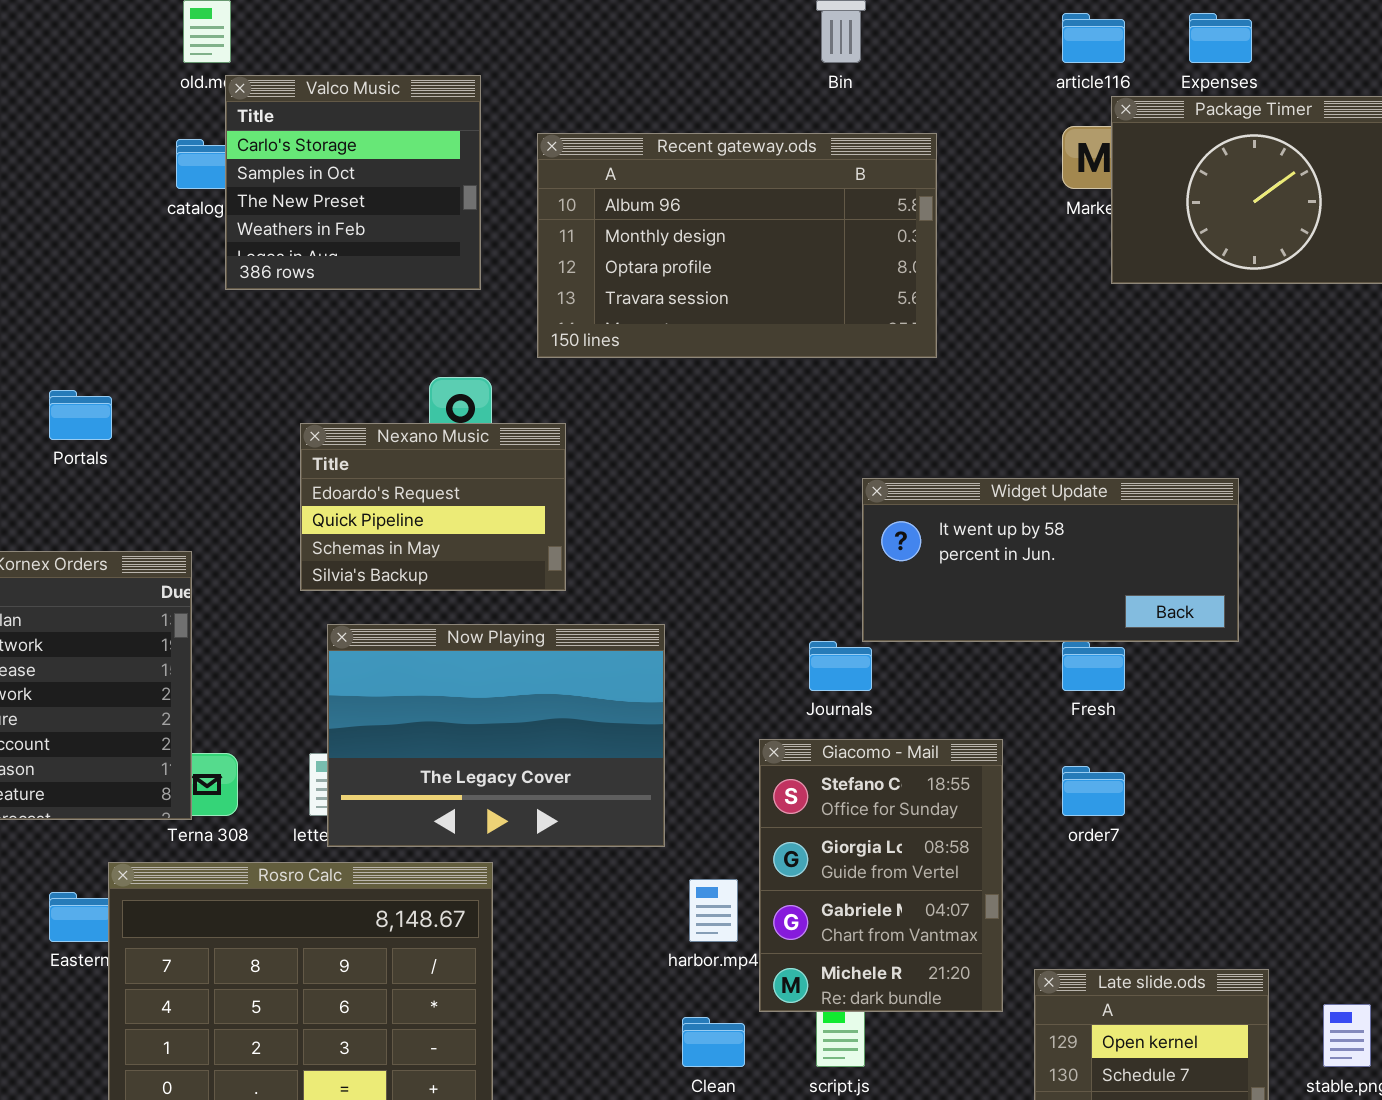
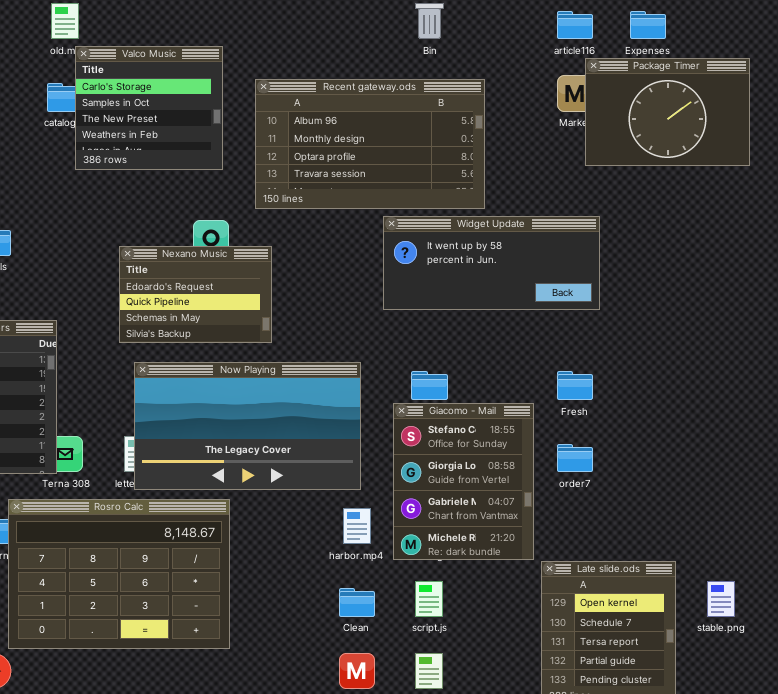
Widget Update: [862,478,1239,642] -> [383,216,600,310], moved
Now Playing: [327,624,665,847] -> [134,362,361,490], resized
Giacomo - Mail: [759,739,1003,1012] -> [393,403,534,560], moved

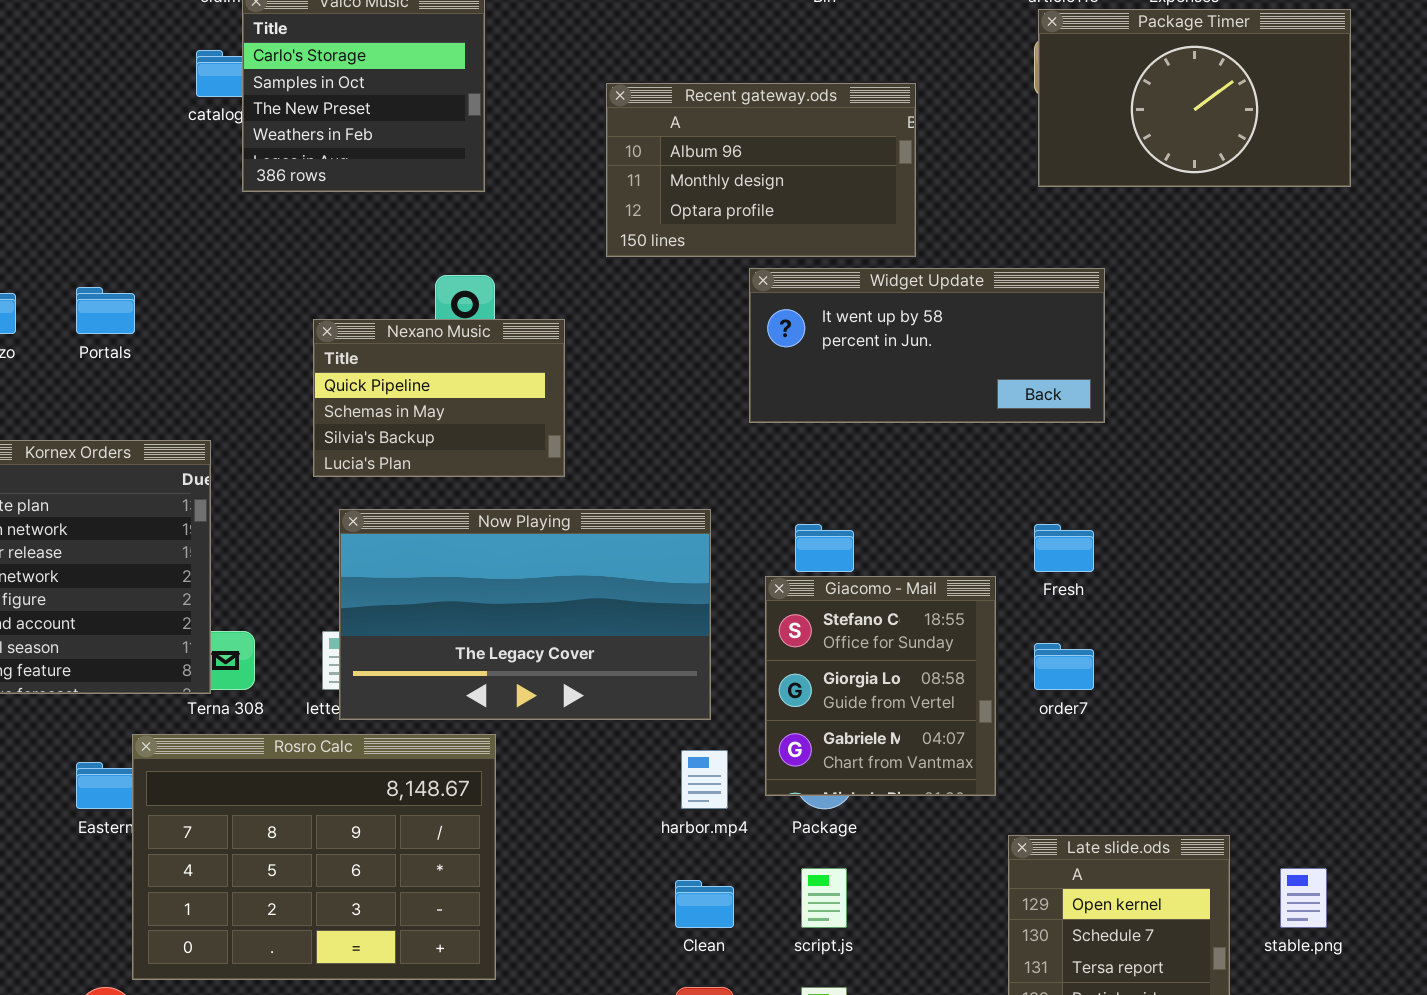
Package Timer: [585,58,750,166] -> [1038,9,1351,187], resized
Recent gateway.ods: [255,79,485,209] -> [606,83,916,257], resized
Nexano Music: [119,246,272,343] -> [313,319,565,477], scrolled down 1 row
Giacomo - Mail: [393,403,534,560] -> [765,576,996,796], resized

